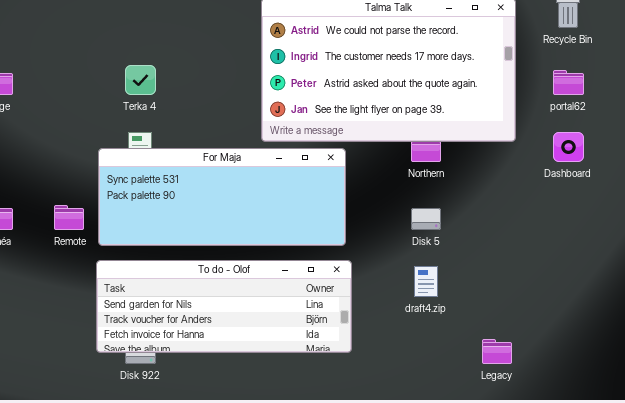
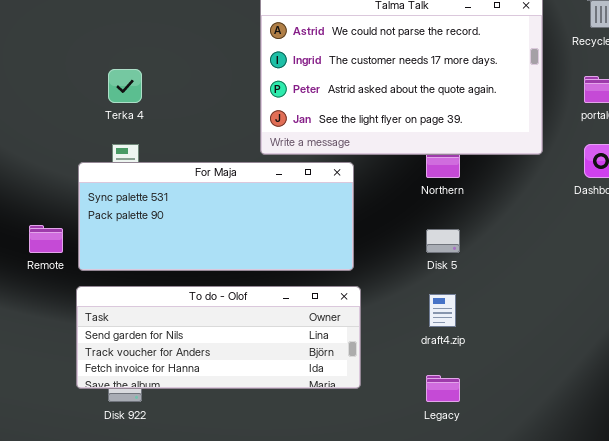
Legacy: [482,339,512,364] -> [426,375,460,402], moved

